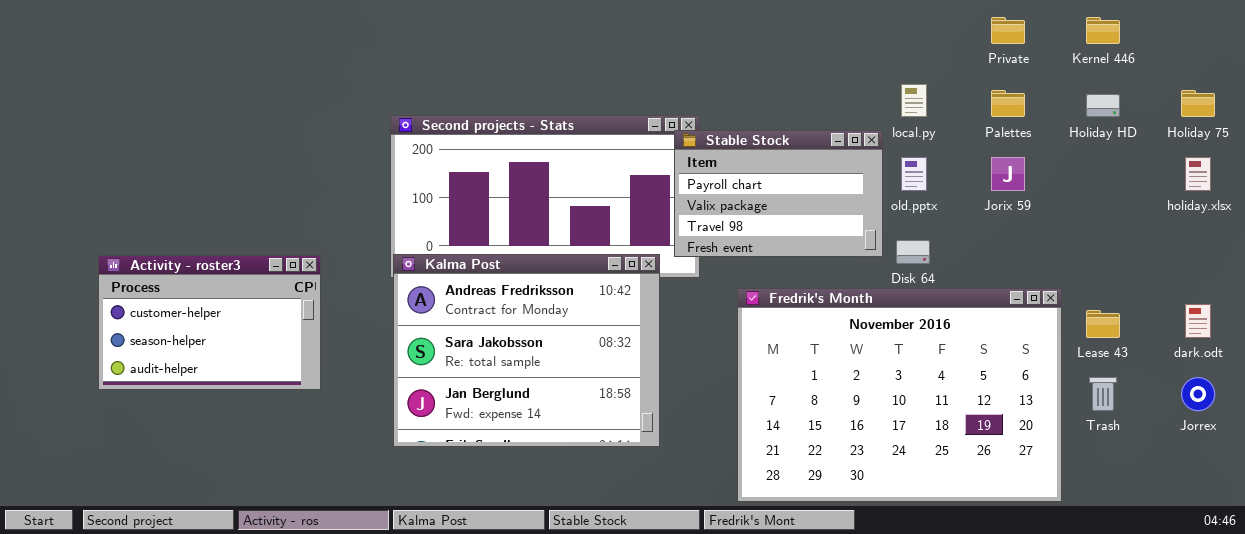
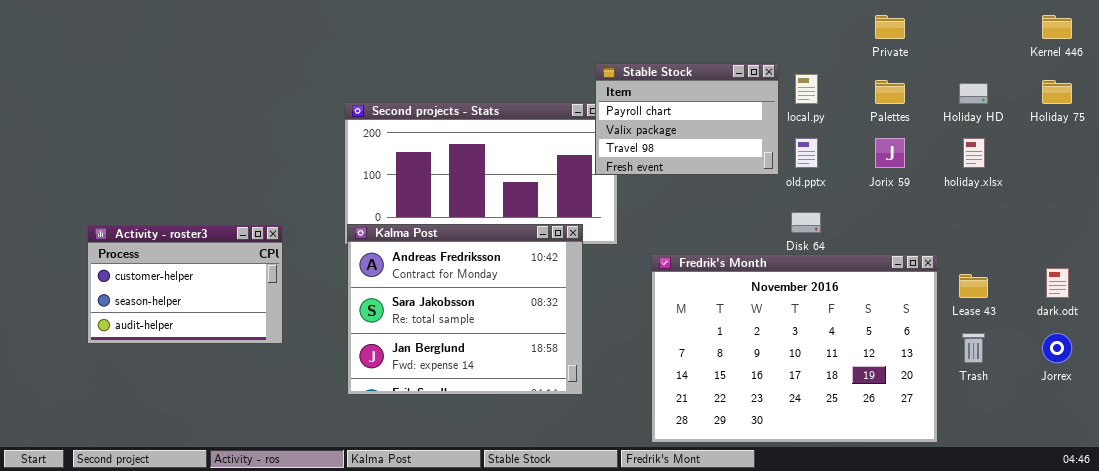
Kernel 446: [1086,17,1120,44] -> [1042,15,1072,39], moved
Stable Stock: [674,130,883,257] -> [595,63,779,175], moved
holiday.xlsx: [1185,157,1211,191] -> [963,138,985,168], moved

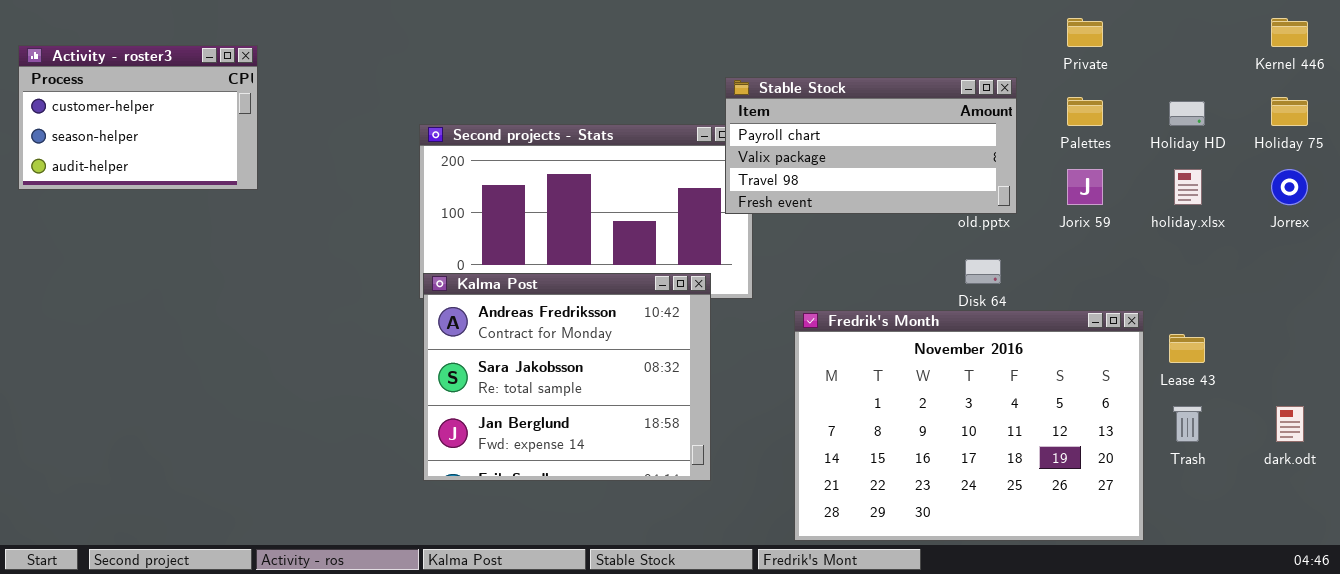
Stable Stock: [595,63,779,175] -> [725,77,1017,214], resized
Activity - roster3: [87,225,283,344] -> [18,45,258,190], moved
dark.odt: [1046,268,1069,298] -> [1276,406,1304,442], moved
Jorrex: [1042,333,1072,363] -> [1271,169,1308,205], moved

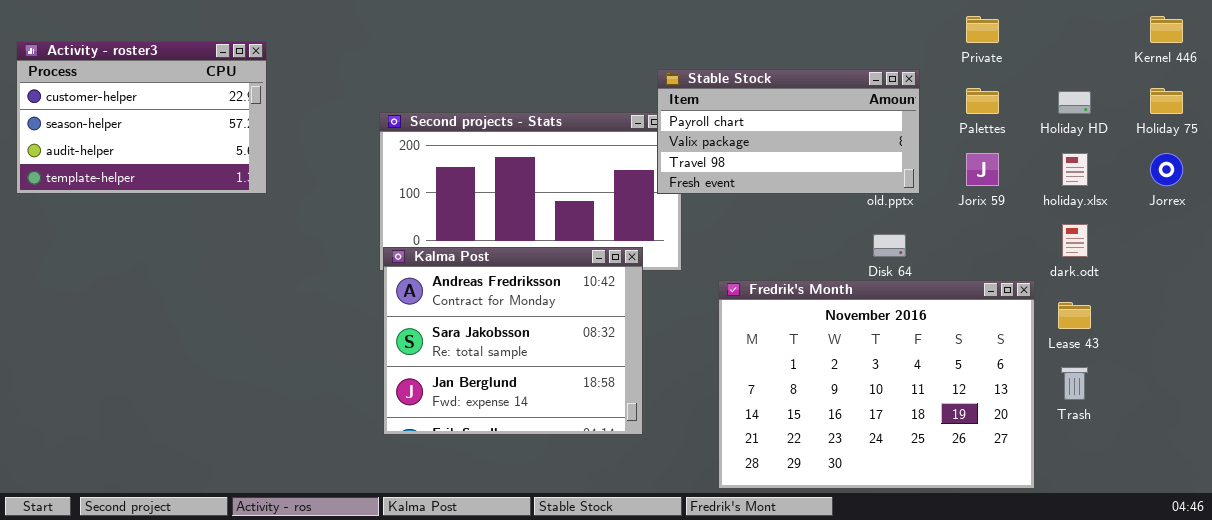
Activity - roster3: [18,45,258,190] -> [16,41,267,194], resized
dark.odt: [1276,406,1304,442] -> [1062,224,1088,257], moved

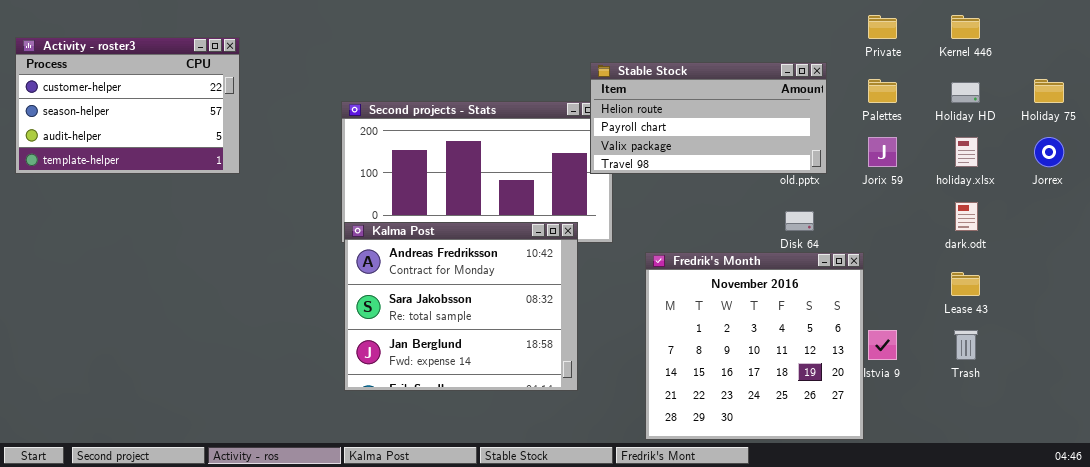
Kernel 446: [1150,16,1183,43] -> [951,15,980,39], moved
Stable Stock: [657,69,920,194] -> [590,62,827,174], scrolled up 1 row
Fredrik's Month: [718,280,1035,489] -> [645,252,864,440], resized

